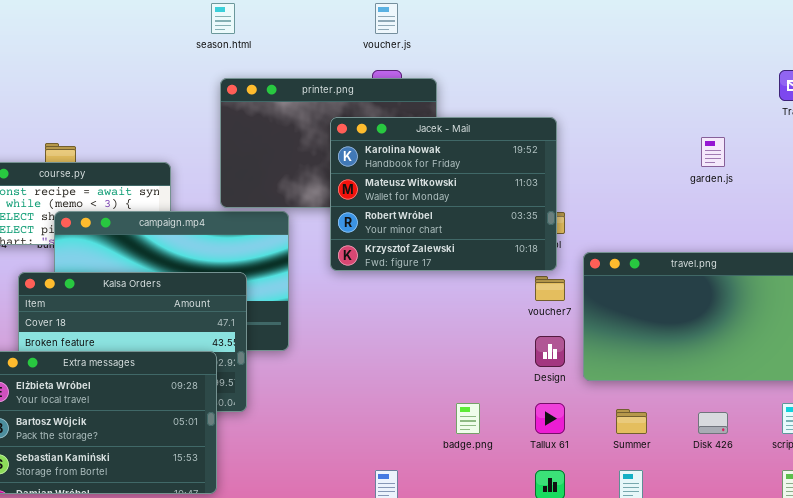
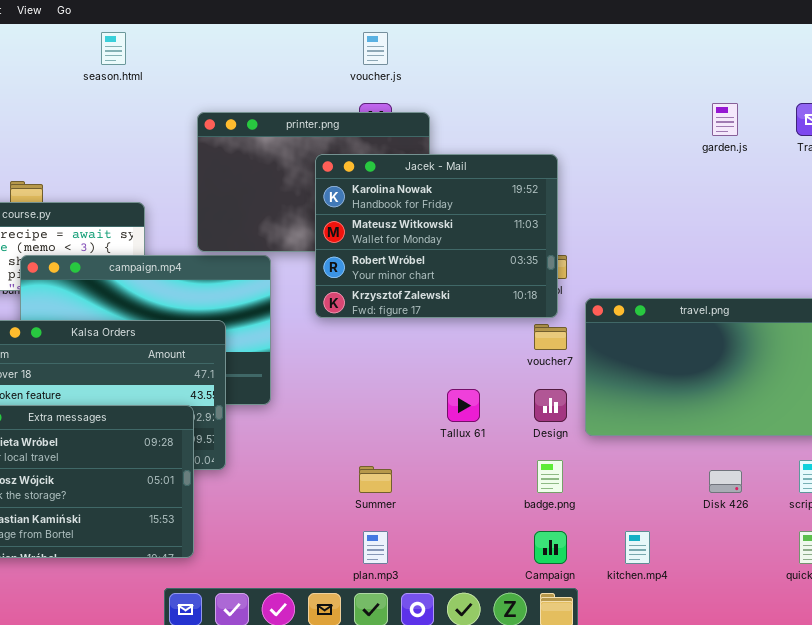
season.html: [211,3,235,34] -> [101,32,126,65], moved
garden.js: [701,137,725,167] -> [712,103,738,136], moved
badge.png: [456,403,480,434] -> [537,460,563,493], moved
Tallux 61: [535,403,565,434] -> [447,389,480,422], moved
Summer: [616,409,647,434] -> [359,466,392,493], moved

